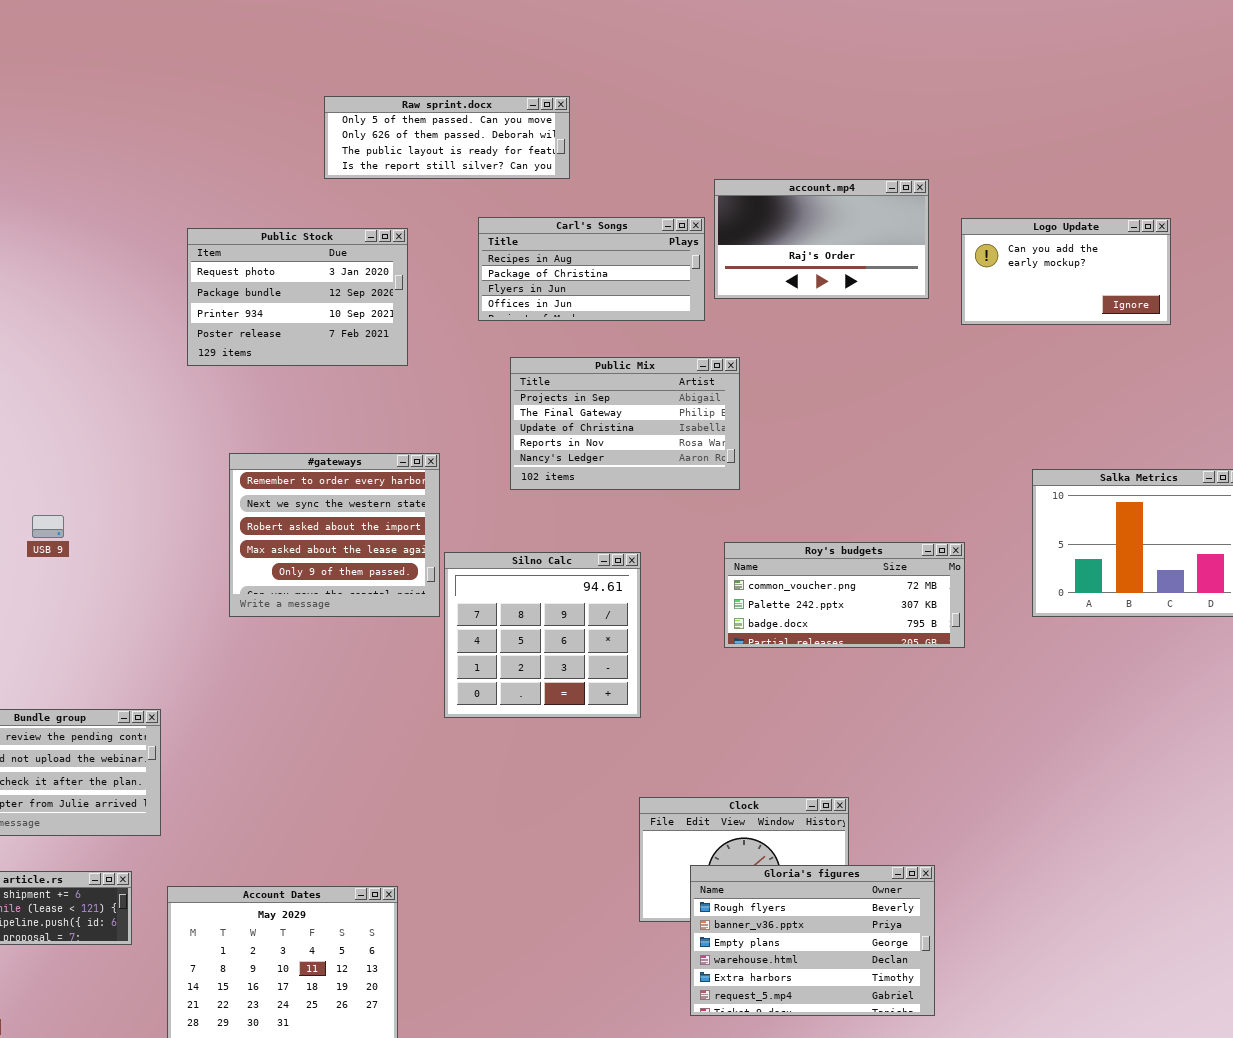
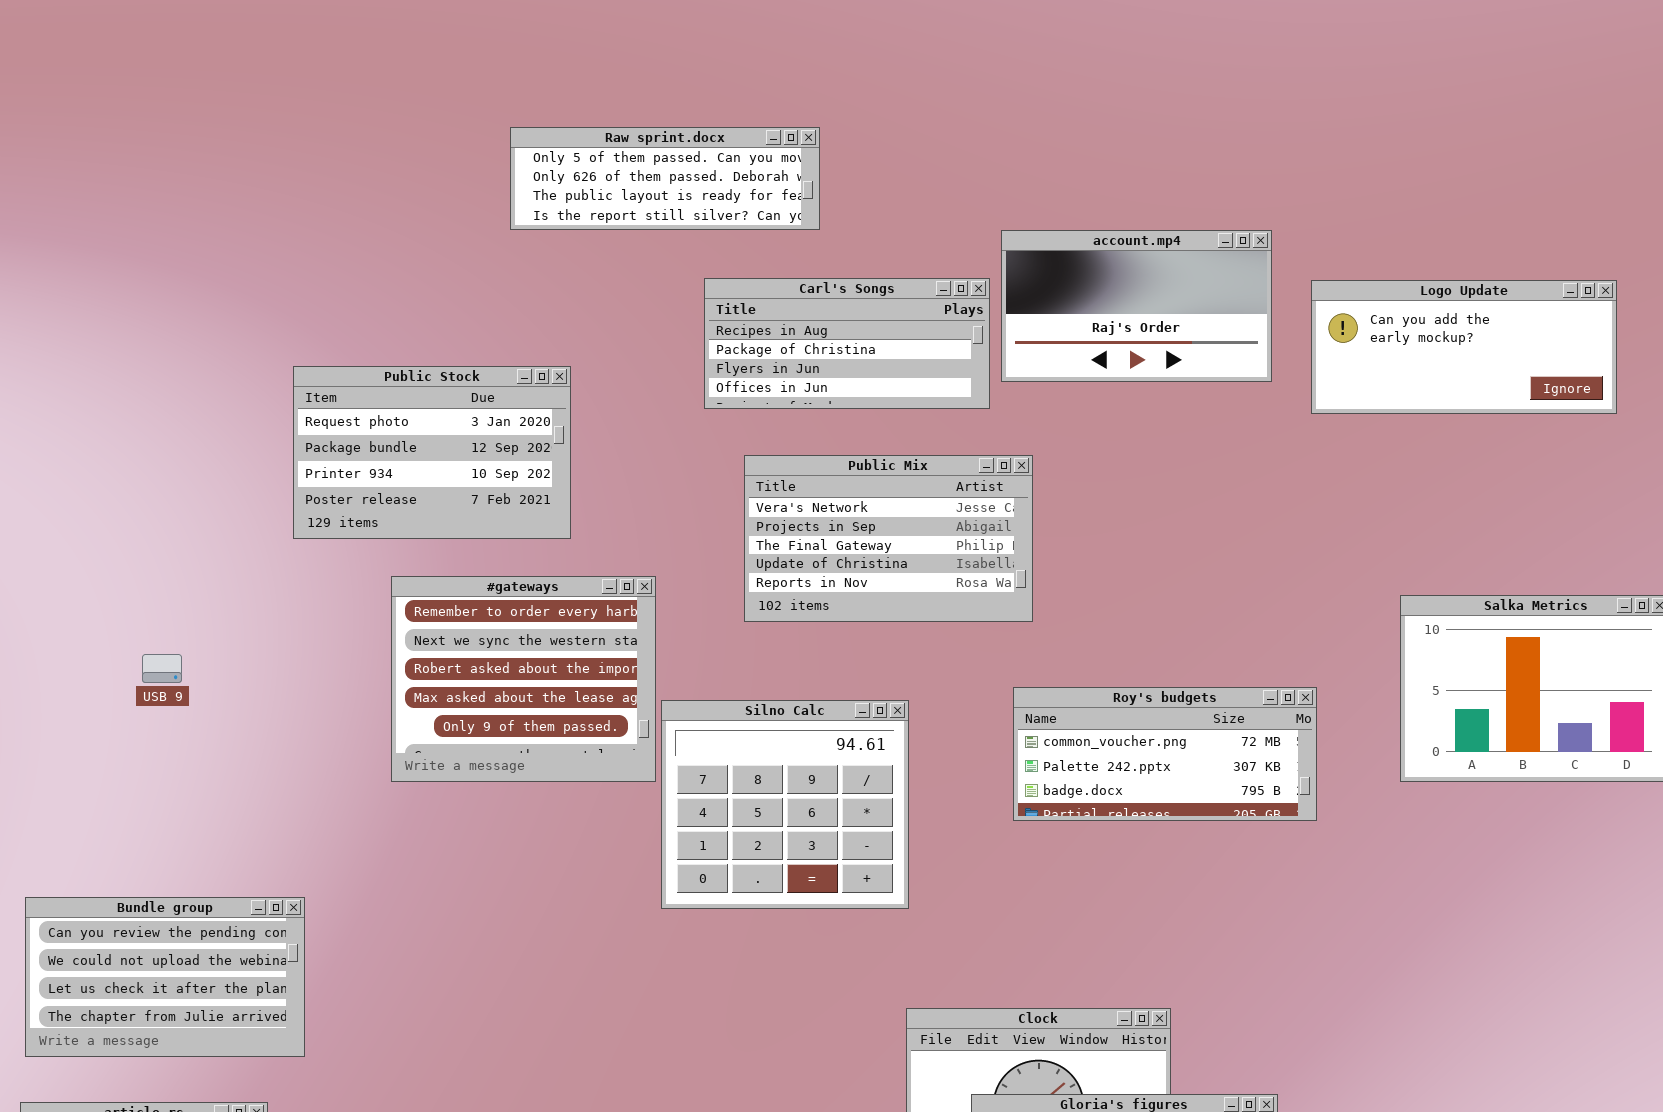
Logo Update: [961,218,1171,325] -> [1311,280,1617,414], resized
Public Stock: [187,228,408,366] -> [293,366,571,539], moved
Public Mix: [510,357,740,490] -> [744,455,1033,622], scrolled up 1 row

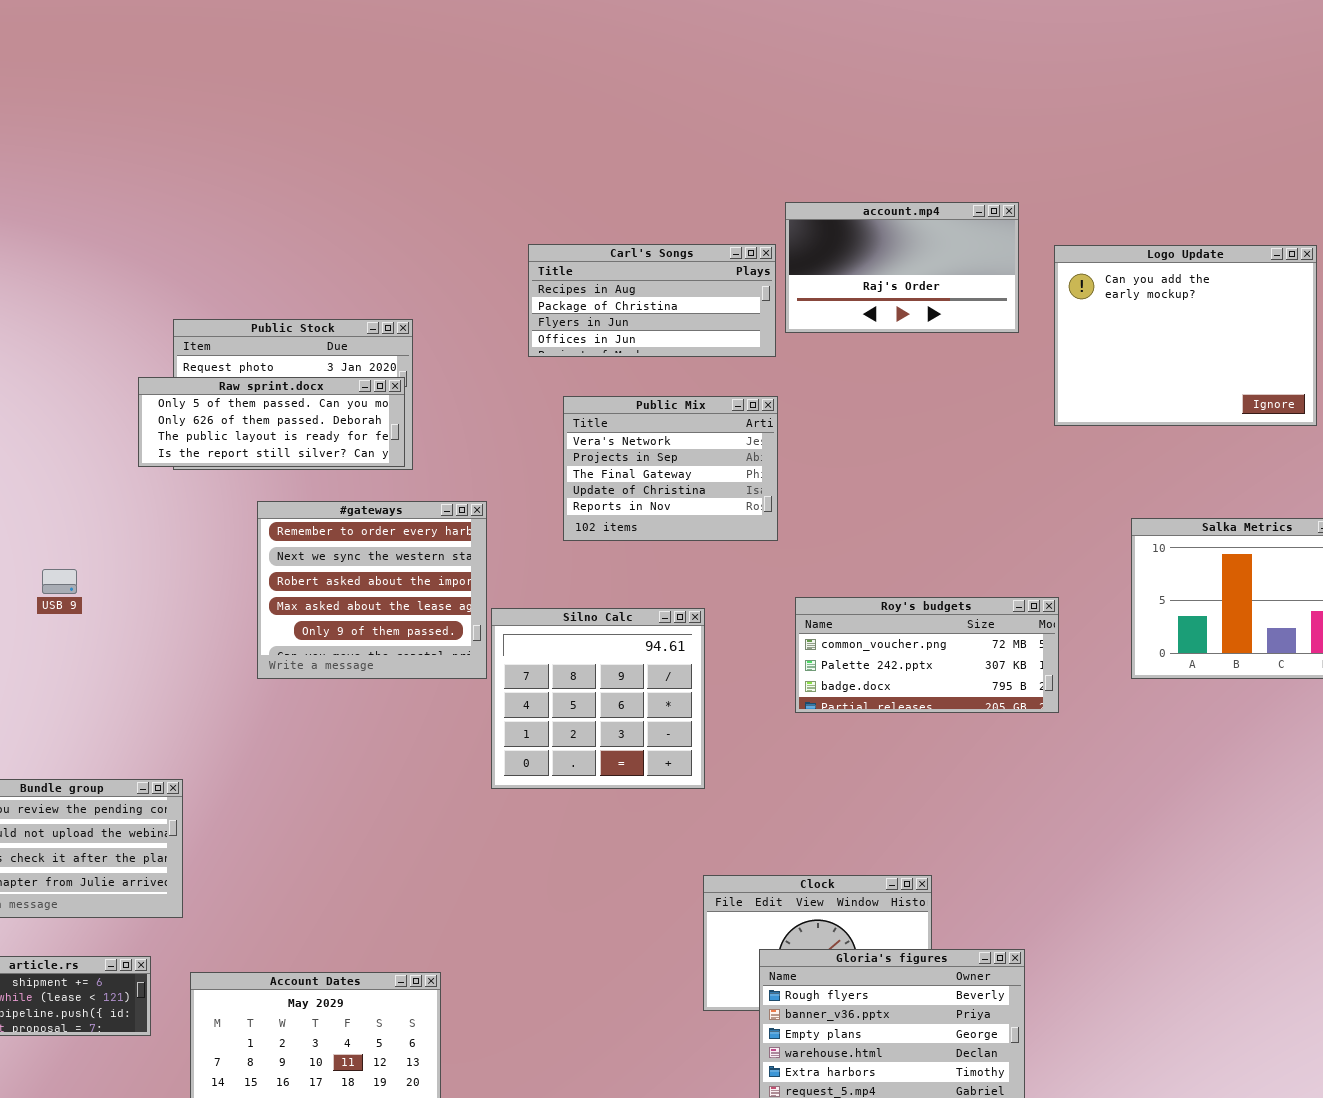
Raw sprint.docx: [510,127,820,230] -> [138,377,405,467], moved
Logo Update: [1311,280,1617,414] -> [1054,245,1317,426], resized
Public Mix: [744,455,1033,622] -> [563,396,778,541], resized

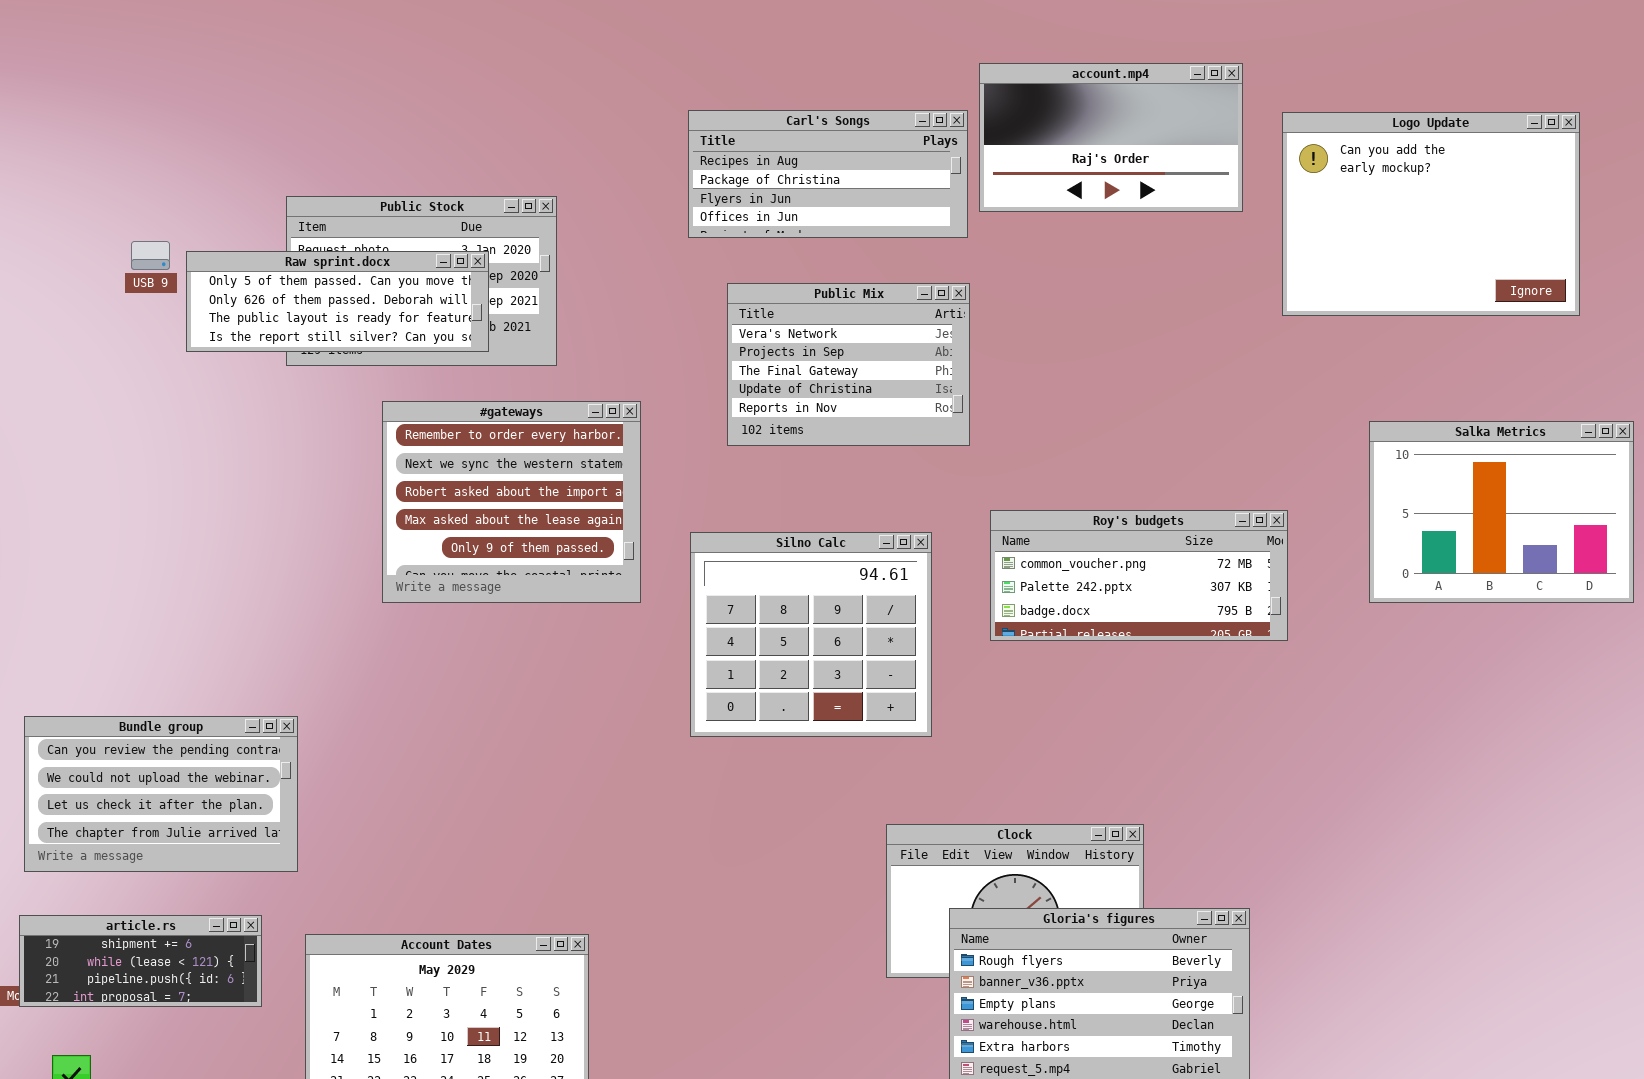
Raw sprint.docx: [138,377,405,467] -> [186,251,489,352], moved
USB 9: [42,569,77,594] -> [131,241,170,270], moved
Silno Calc: [491,608,705,789] -> [690,532,932,737], moved

